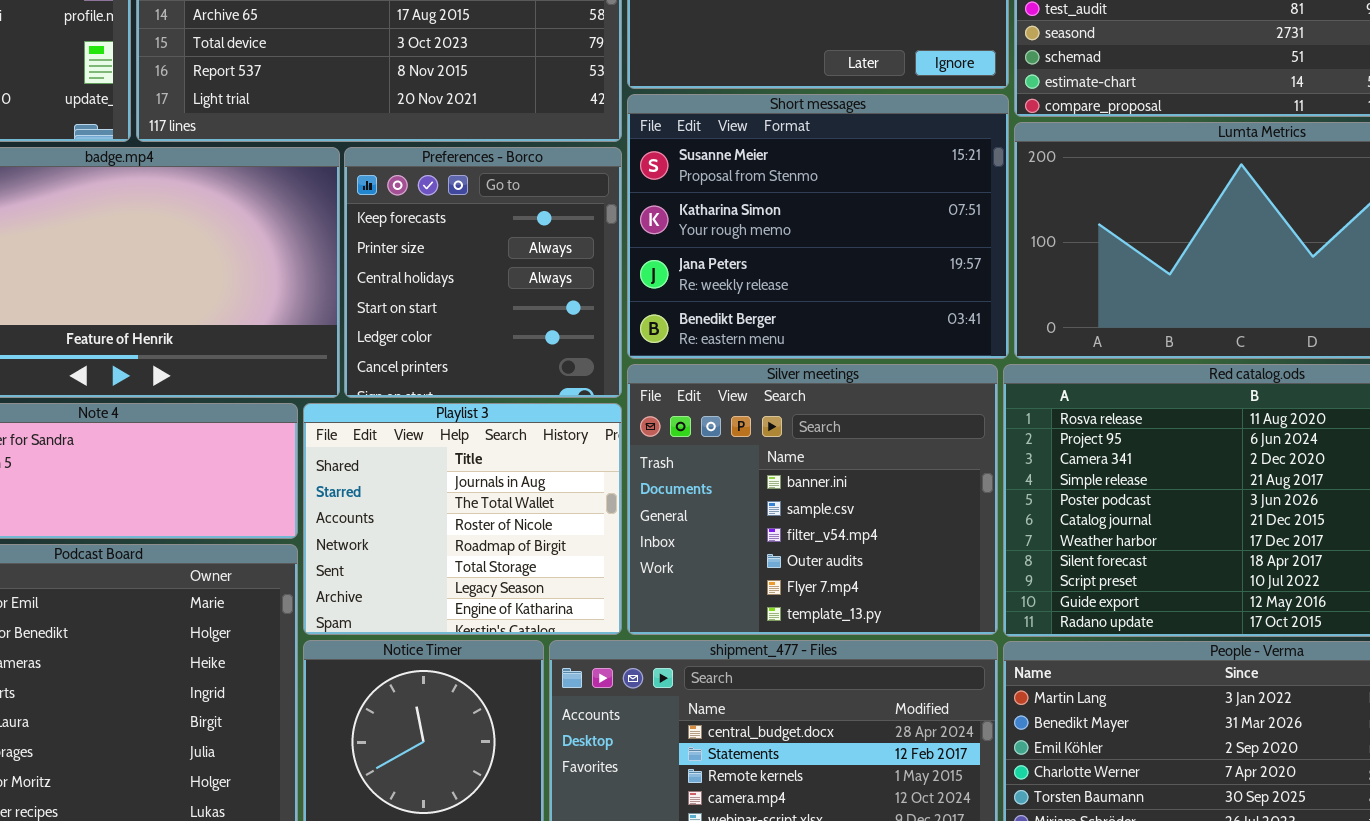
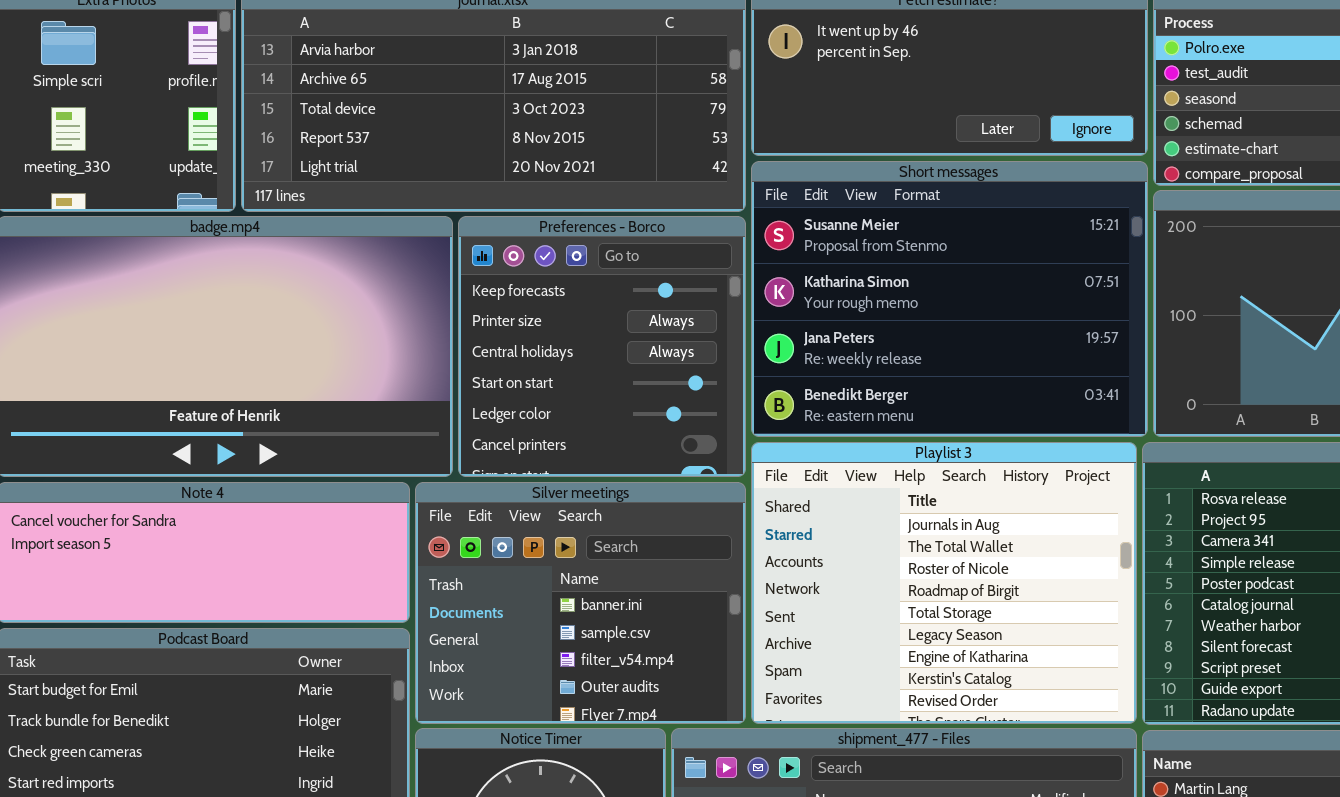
Silver meetings: [627,364,998,635] -> [415,482,746,724], moved, resized
Playlist 3: [303,403,622,635] -> [751,442,1137,724], moved, resized

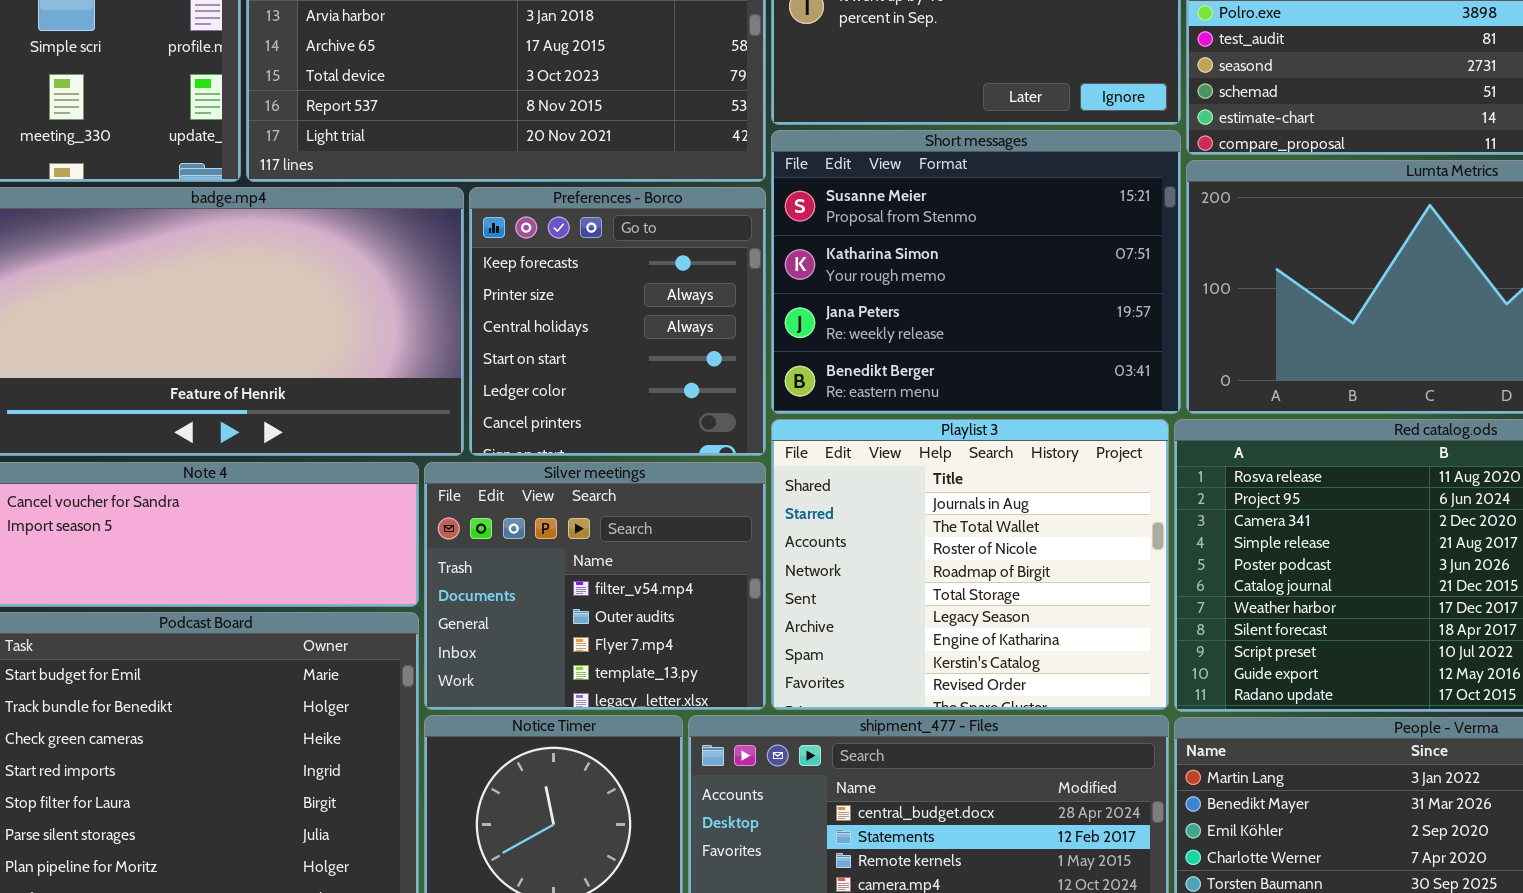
Silver meetings: [415,482,746,724] -> [424,462,766,710], scrolled down 2 rows

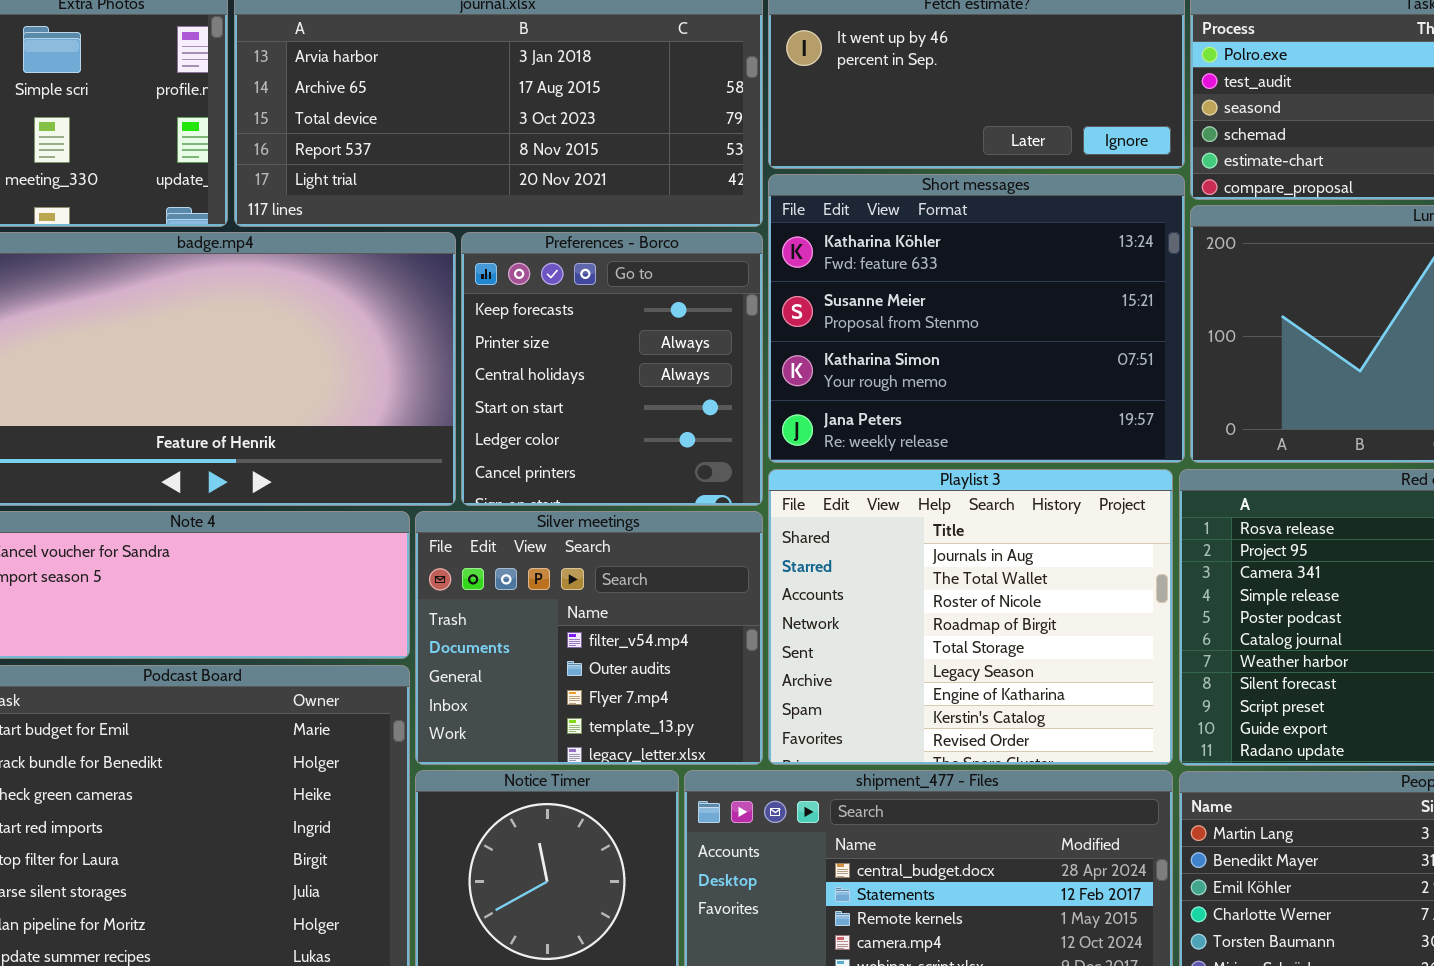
Short messages: [771,130,1181,414] -> [768,174,1185,463], scrolled up 1 row

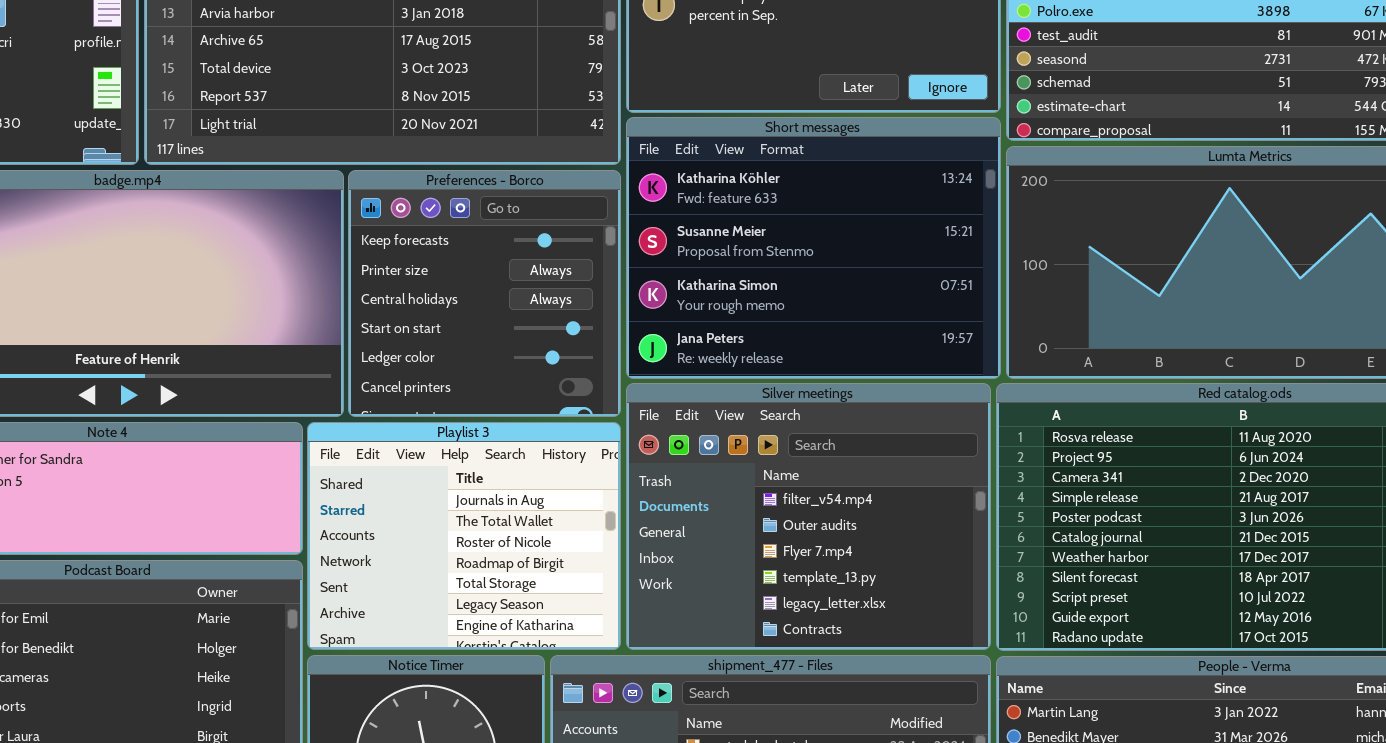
Playlist 3: [768,469,1173,765] -> [307,422,621,650], moved, resized
Silver meetings: [415,511,763,765] -> [626,383,991,650], moved, resized

